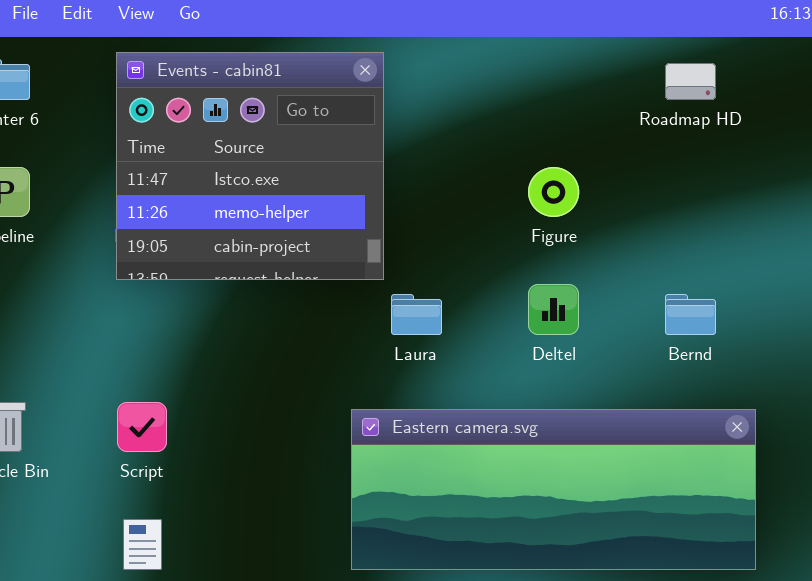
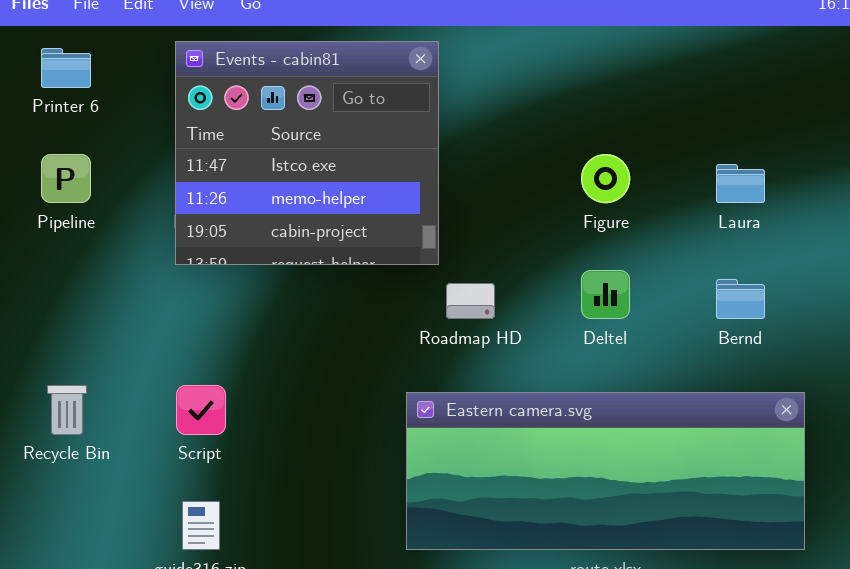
Roadmap HD: [665,63,716,100] -> [446,283,495,319], moved
Laura: [391,294,442,335] -> [716,164,765,203], moved

